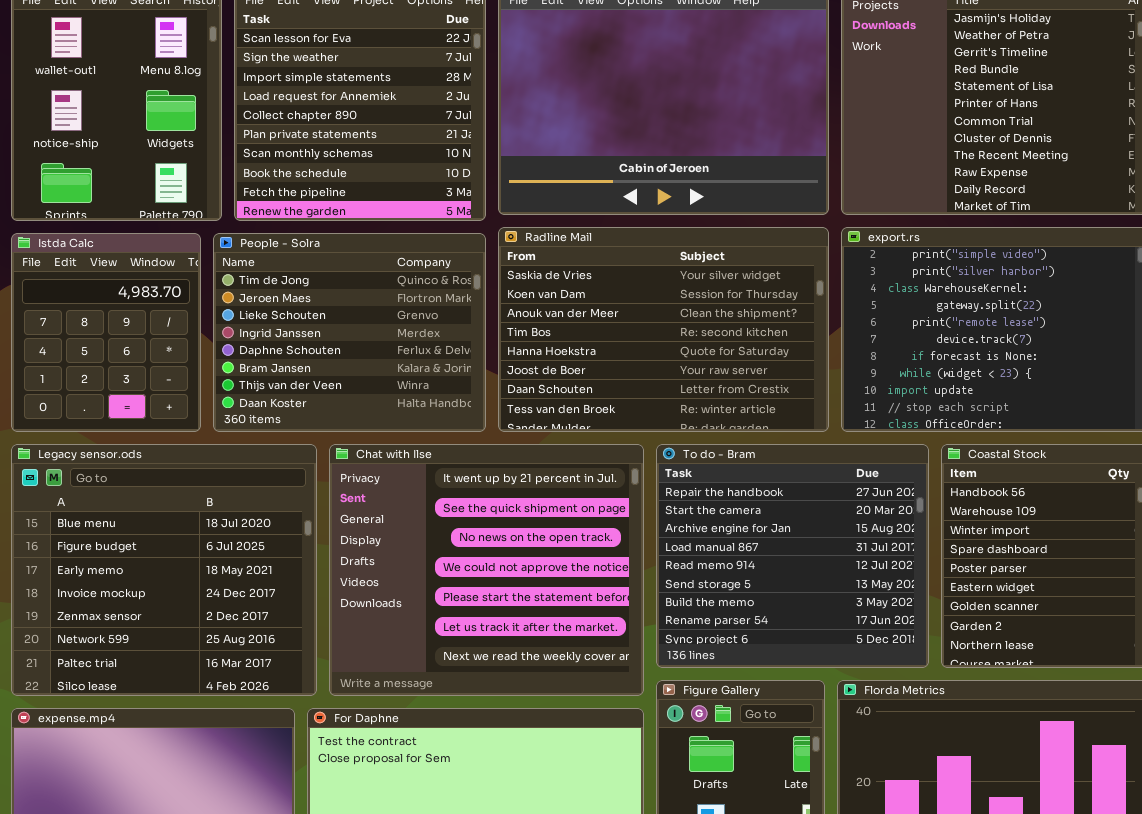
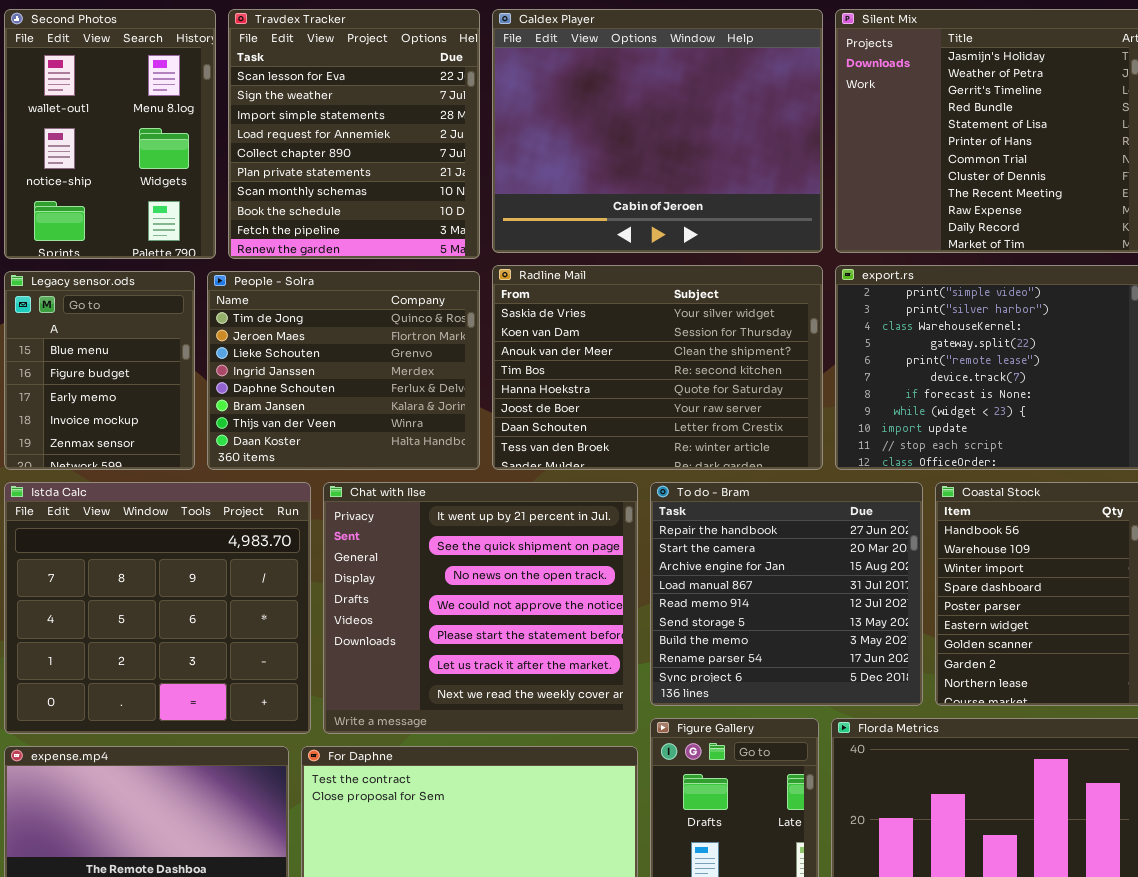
Istda Calc: [11,233,201,432] -> [4,482,311,734], moved, resized
Legacy sensor.ods: [11,444,317,696] -> [4,271,195,470], moved, resized

